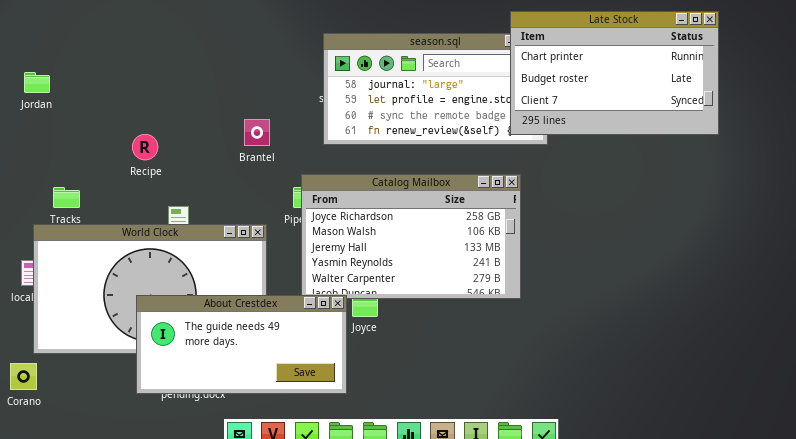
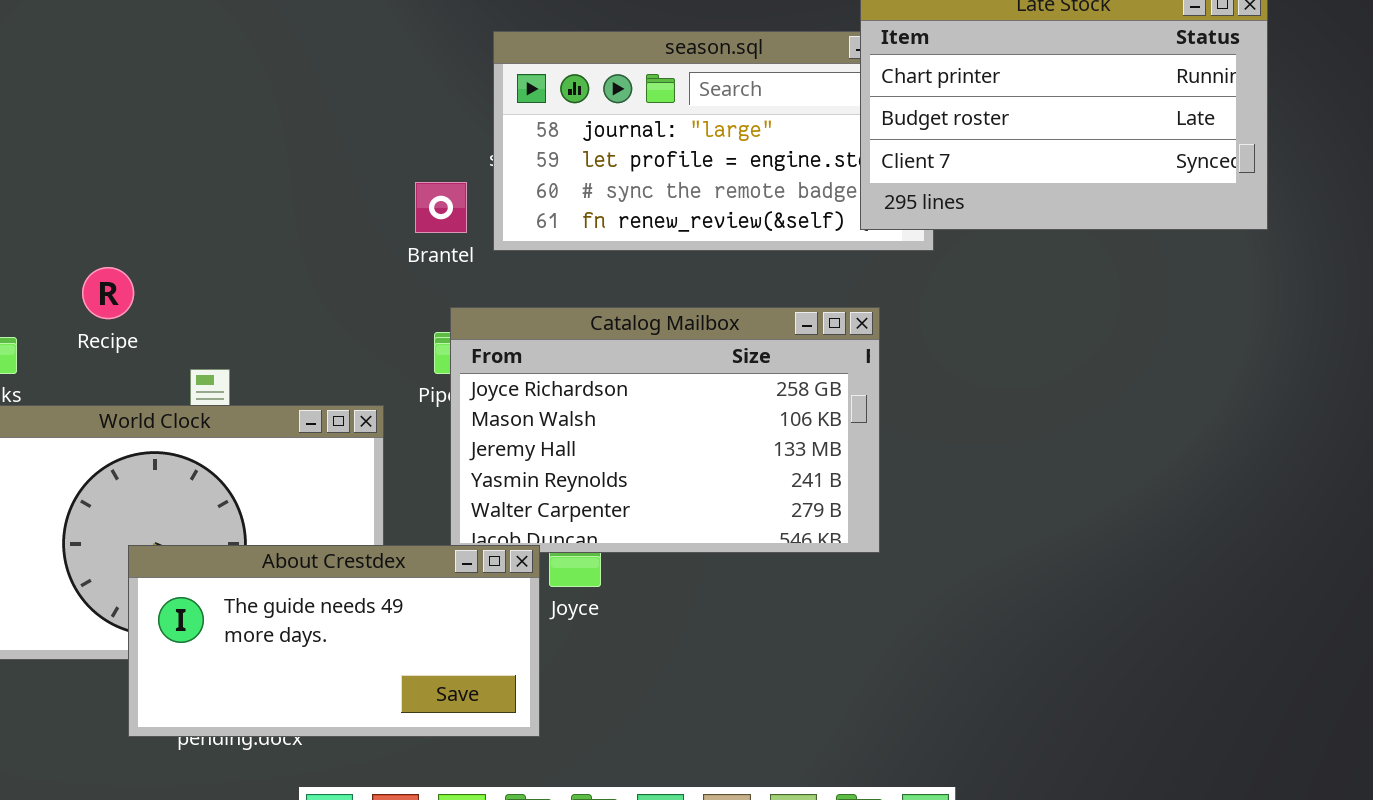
Brantel: [244,119,270,146] -> [415,182,467,233], moved
Recipe: [132,134,158,160] -> [82,267,134,319], moved

